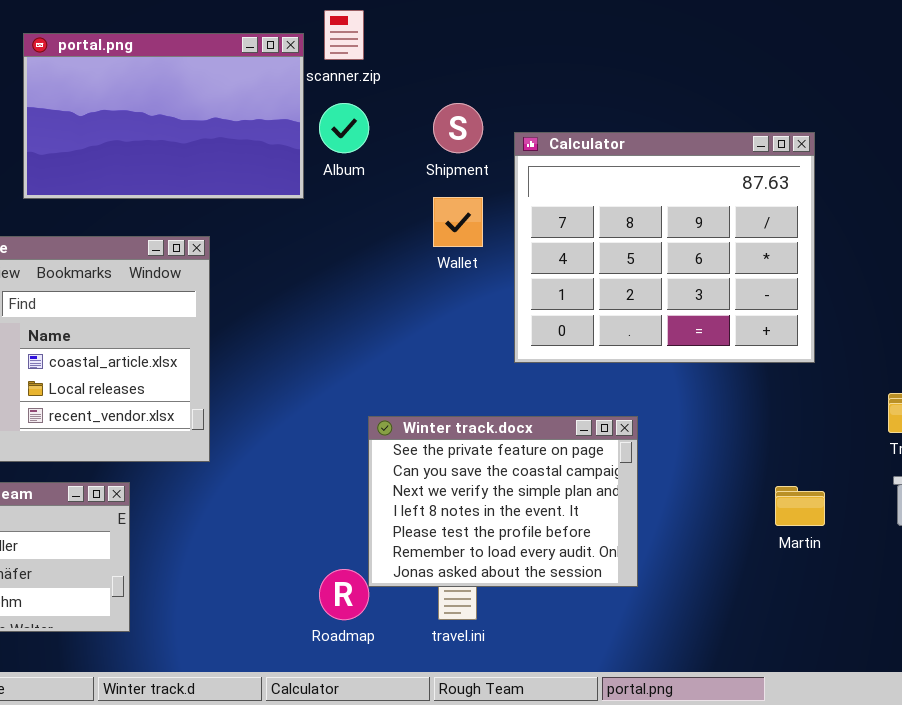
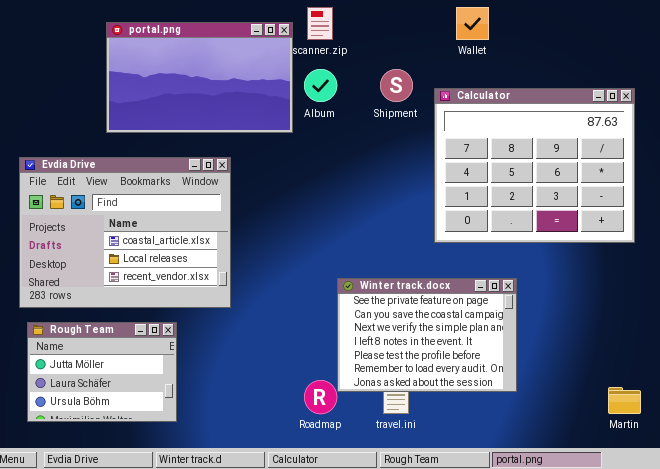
Wallet: [433,197,483,247] -> [456,7,489,40], moved
Martin: [775,486,825,526] -> [608,387,641,414], moved

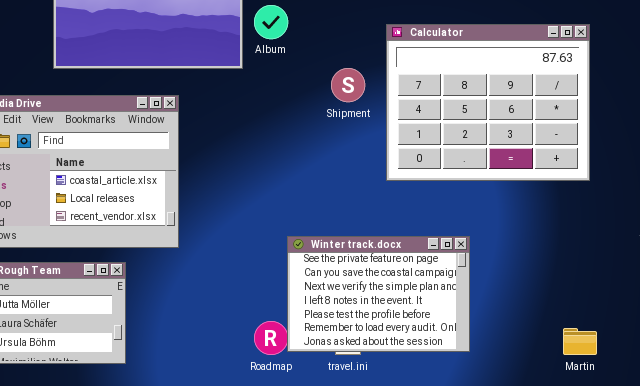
Shipment: [380,69,413,102] -> [331,68,365,102], moved
Winter track.docx: [337,278,517,392] -> [287,236,470,352], moved

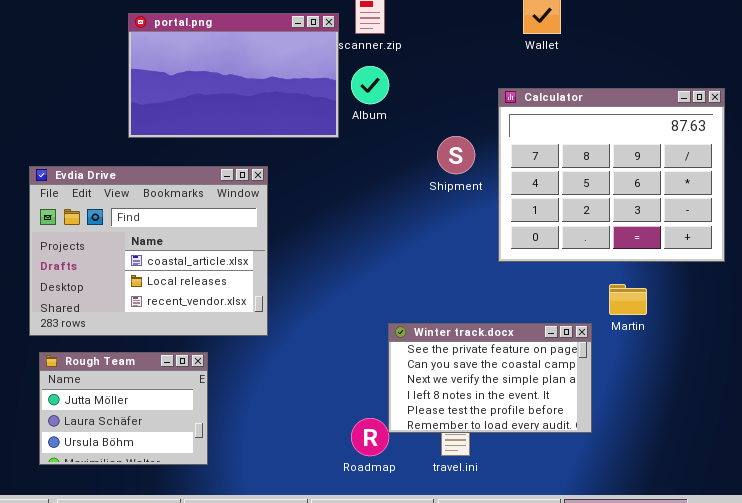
Winter track.docx: [287,236,470,352] -> [388,323,592,433], resized
Martin: [563,328,597,355] -> [609,284,647,315], moved

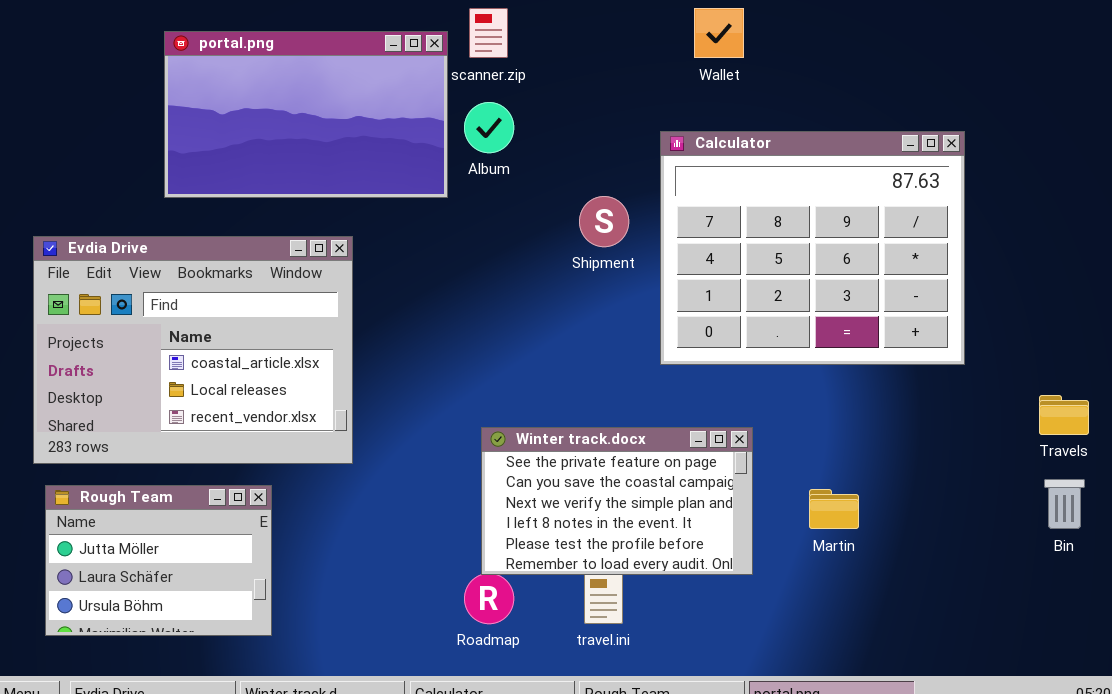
Martin: [609,284,647,315] -> [809,489,859,529], moved
Winter track.docx: [388,323,592,433] -> [481,427,753,575], moved

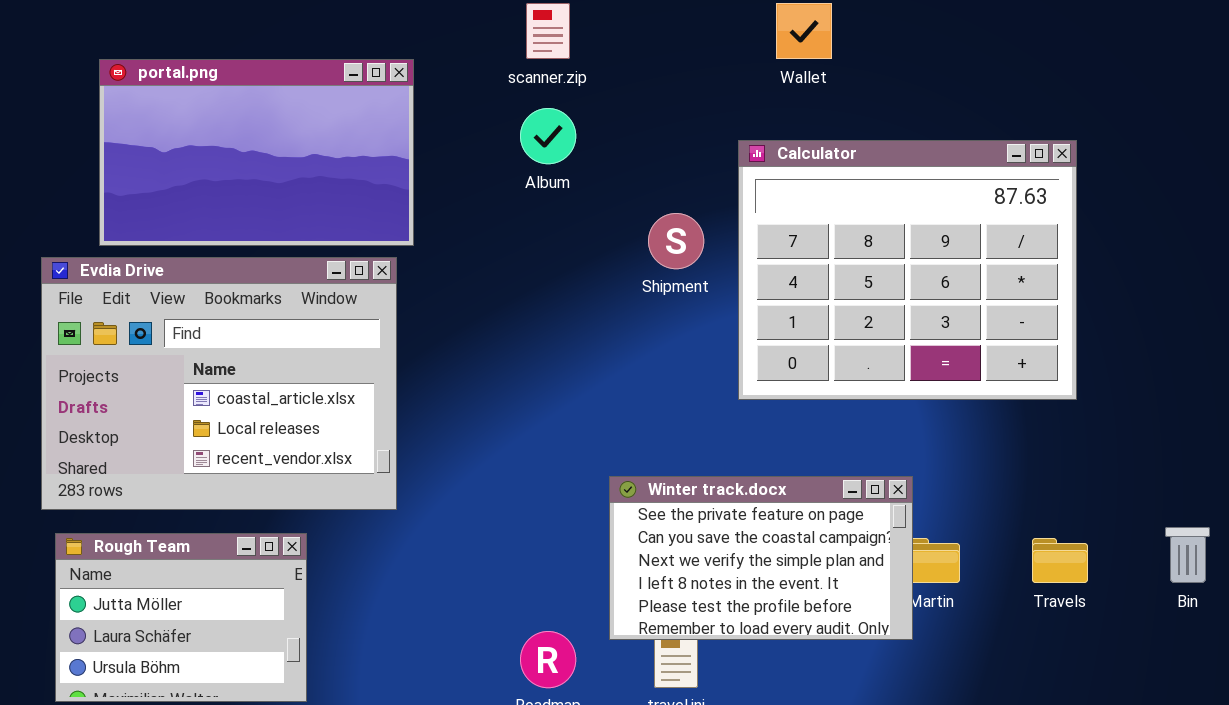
portal.png: [164,31,448,198] -> [99,59,414,246], moved
Travels: [1039,395,1089,435] -> [1032,538,1088,583], moved
Winter track.docx: [481,427,753,575] -> [609,476,913,640], moved

